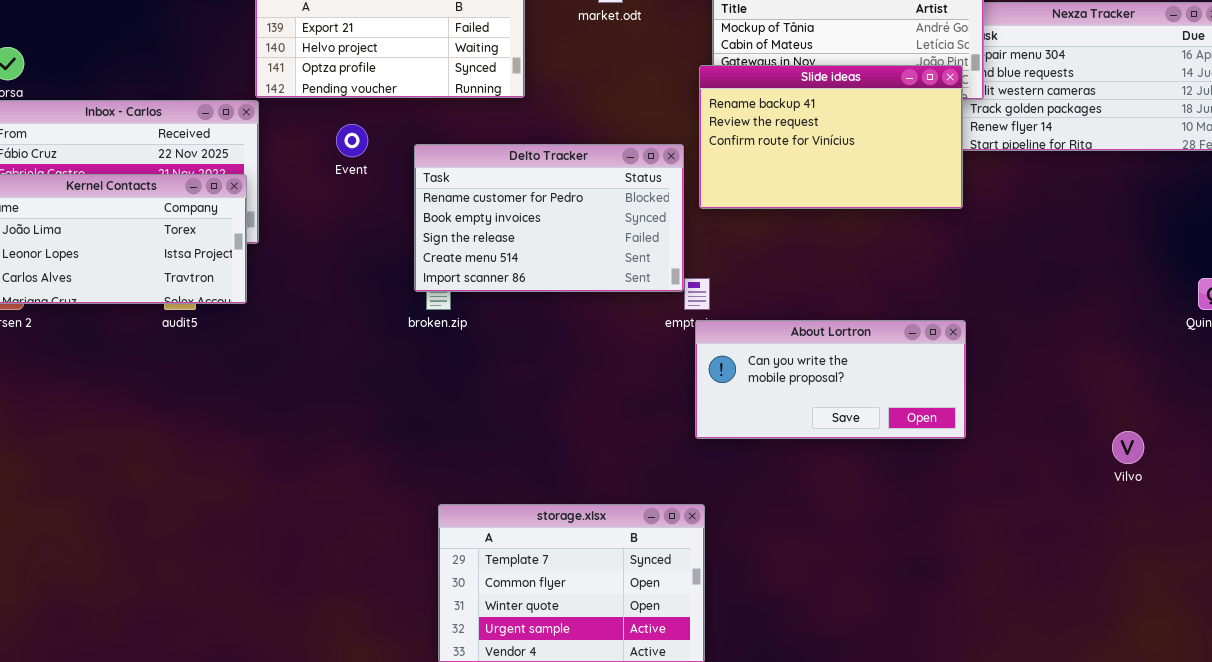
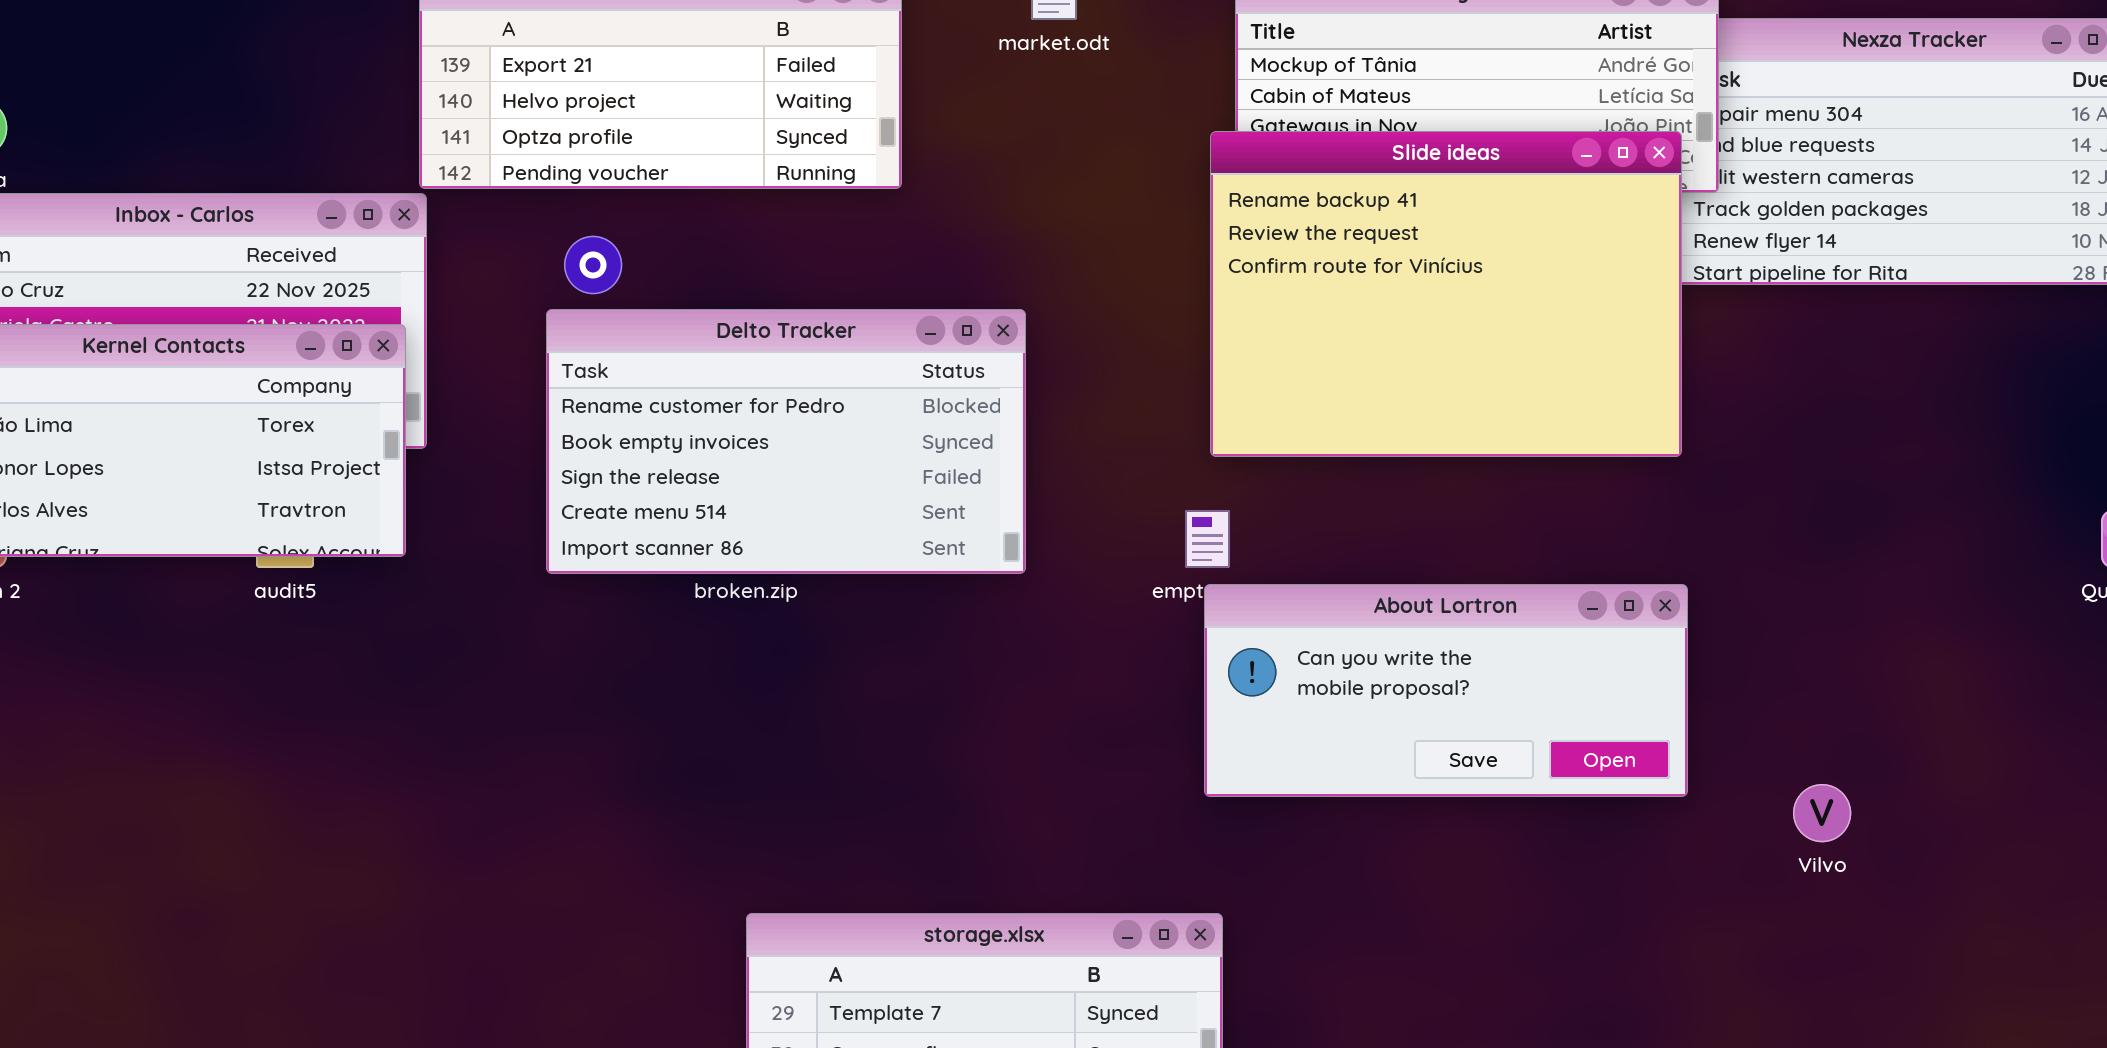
Slide ideas: [699,65,963,209] -> [1210,131,1682,457], resized
Delto Tracker: [414,144,684,292] -> [546,309,1026,574], moved
Vilvo: [1112,431,1144,464] -> [1793,784,1851,842], moved

